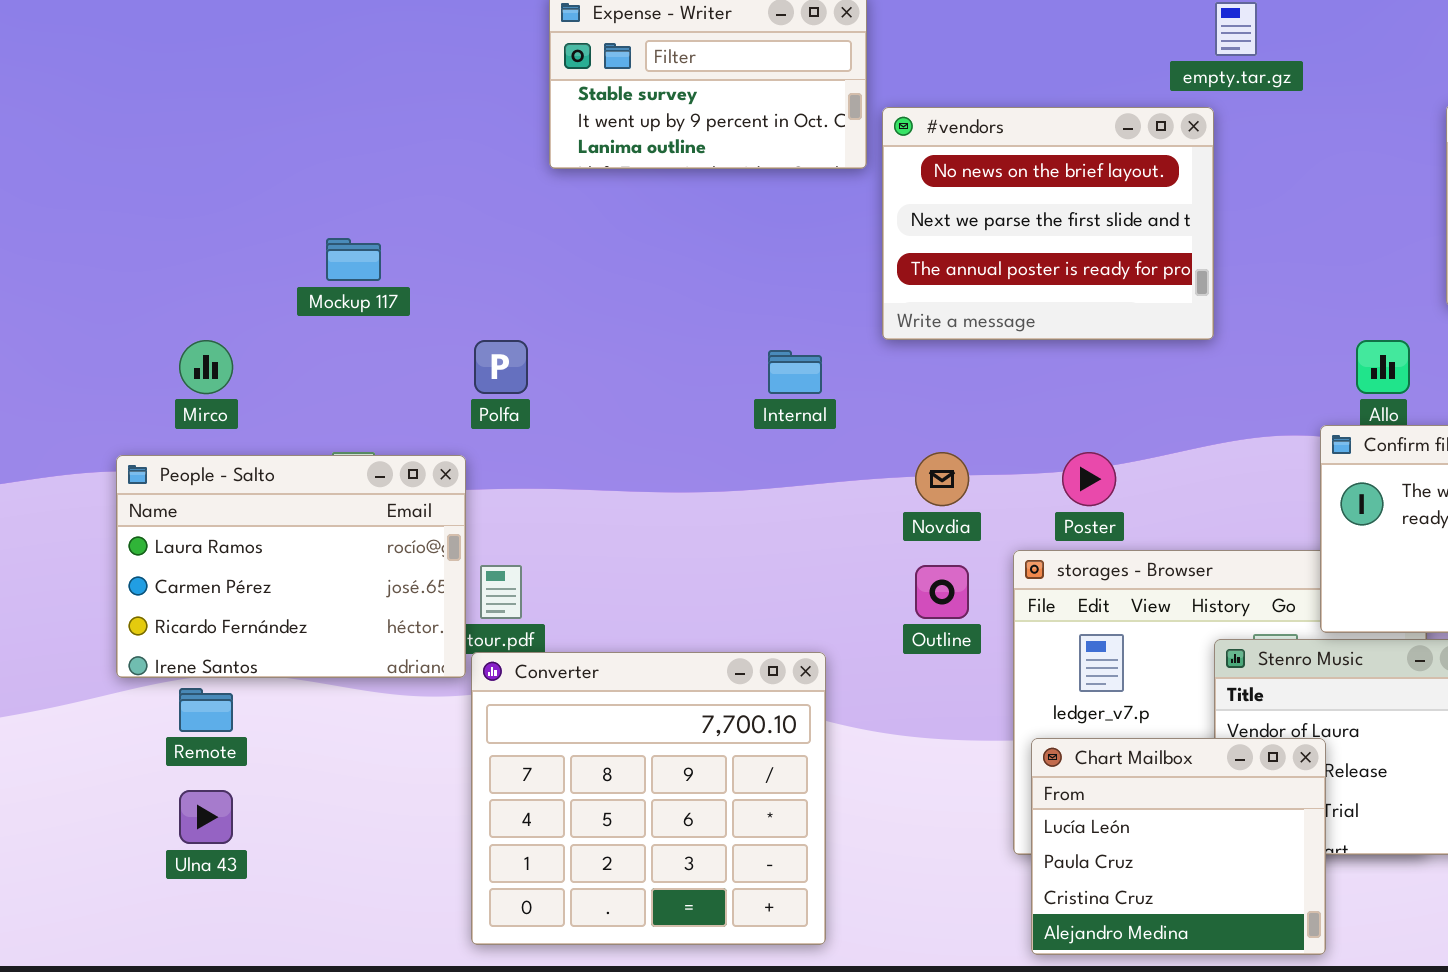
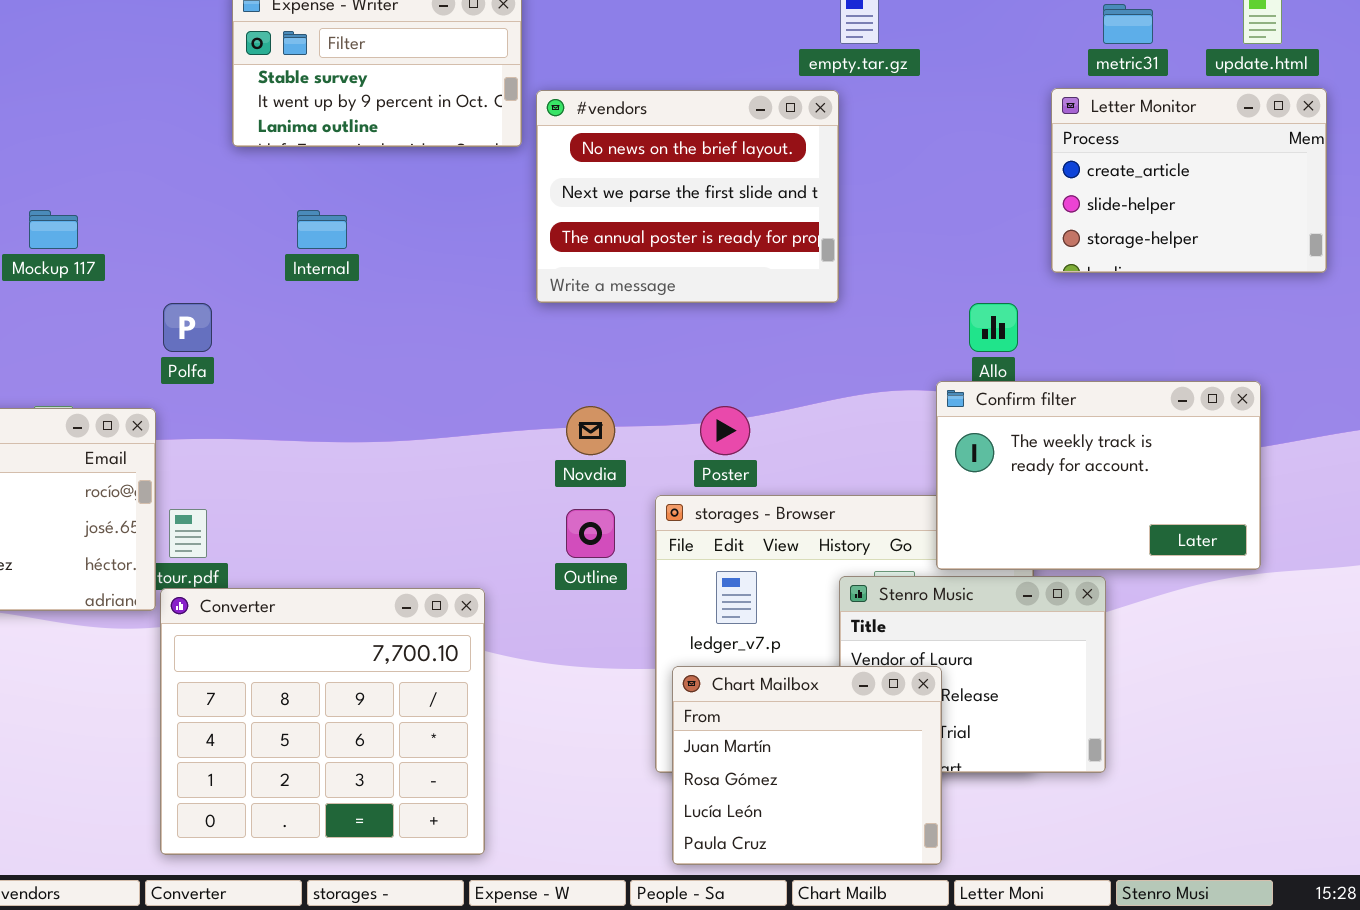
Internal: [768,350,822,394] -> [297,210,347,249], moved
Chart Mailbox: [1031,738,1326,955] -> [672,666,942,865], scrolled up 2 rows

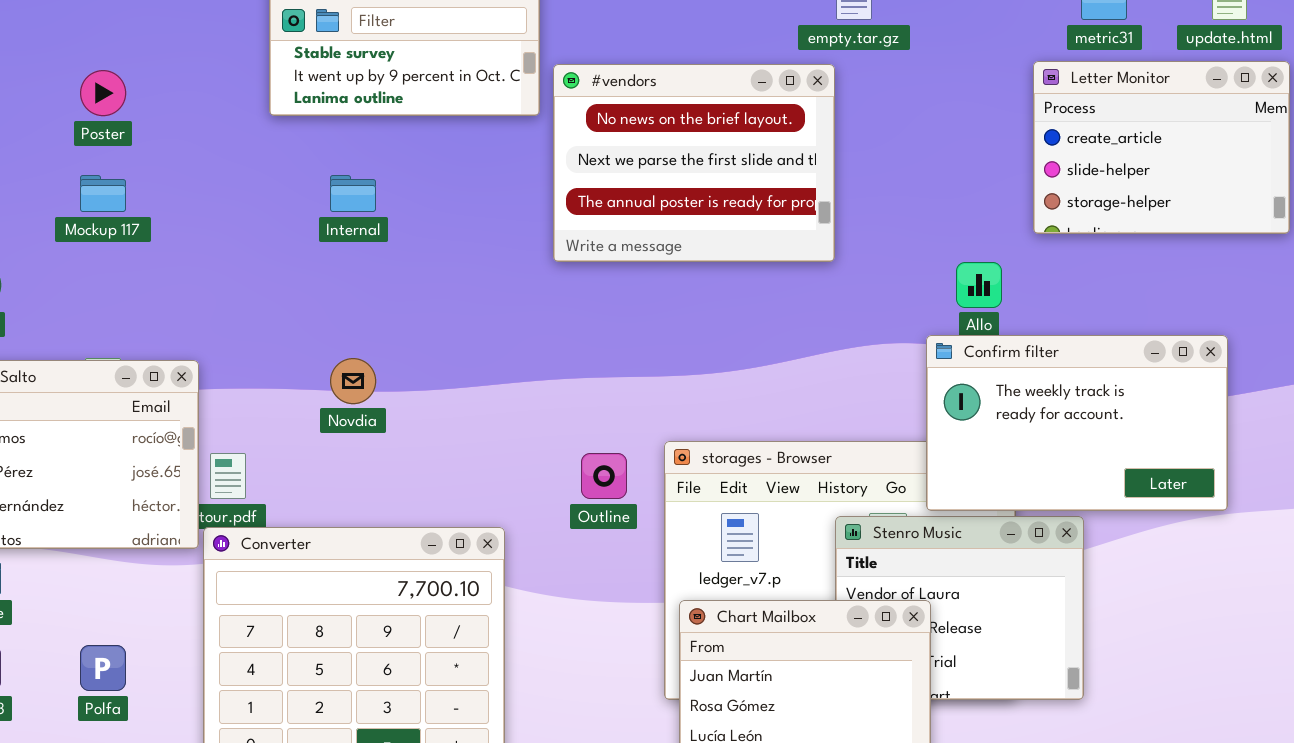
Polfa: [163,303,212,352] -> [80,645,126,691], moved
Novdia: [566,406,615,455] -> [330,358,376,404], moved
Poster: [700,406,750,455] -> [80,70,126,116], moved

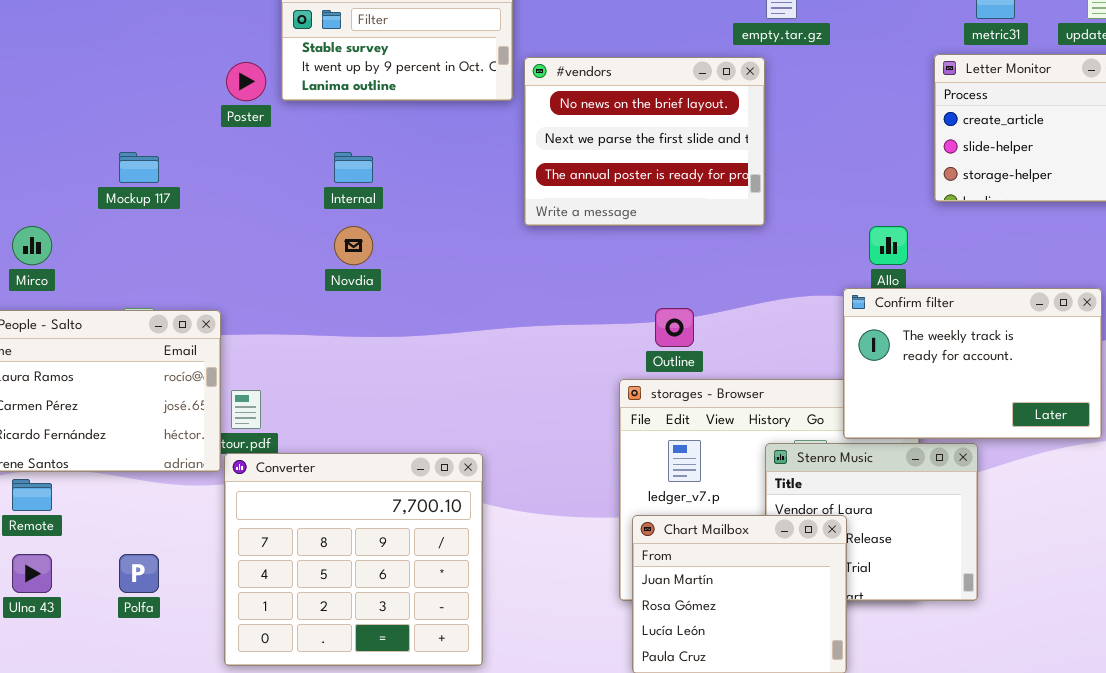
Poster: [80,70,126,116] -> [226,62,266,101], moved
Novdia: [330,358,376,404] -> [334,226,373,265], moved
Outline: [581,453,627,499] -> [655,308,694,347], moved

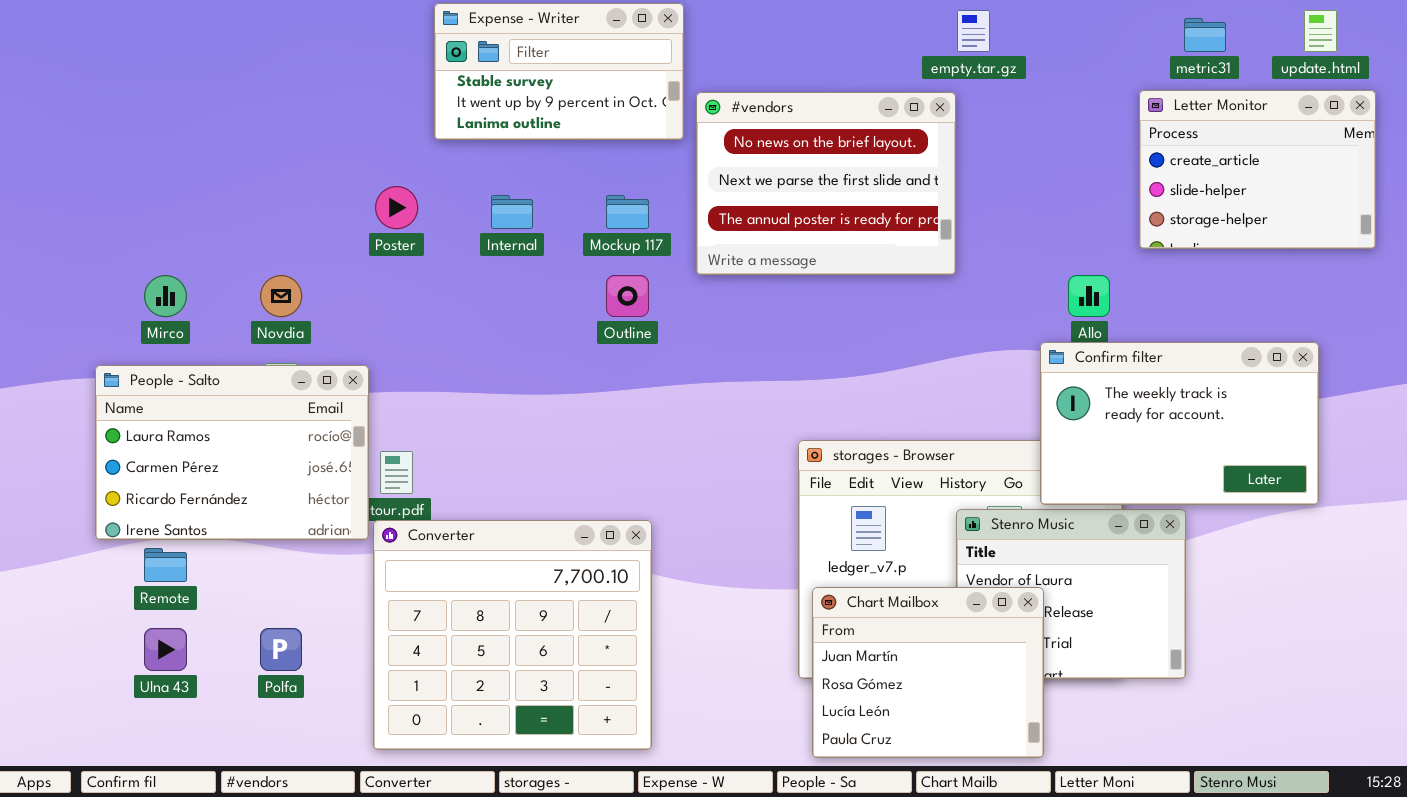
Poster: [226,62,266,101] -> [375,186,418,229], moved
Mockup 117: [119,152,159,183] -> [606,195,649,229], moved
Novdia: [334,226,373,265] -> [260,275,302,317], moved
Outline: [655,308,694,347] -> [606,275,649,317], moved

